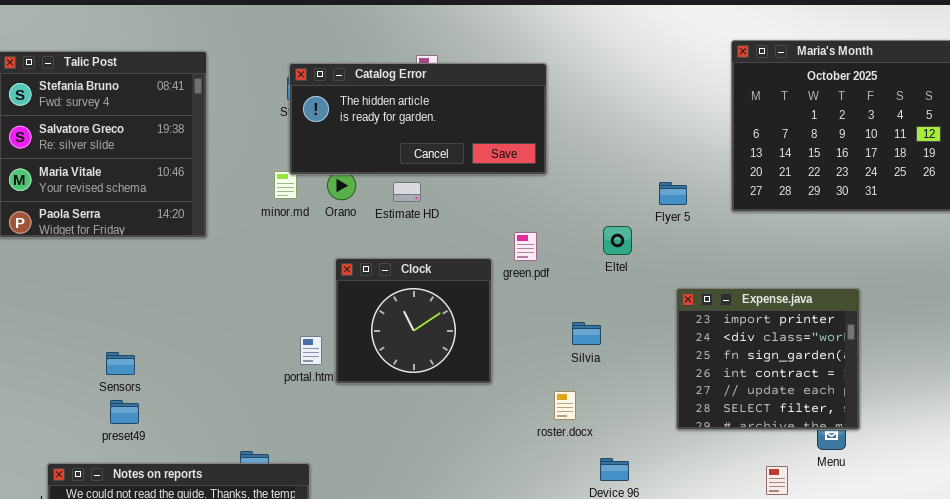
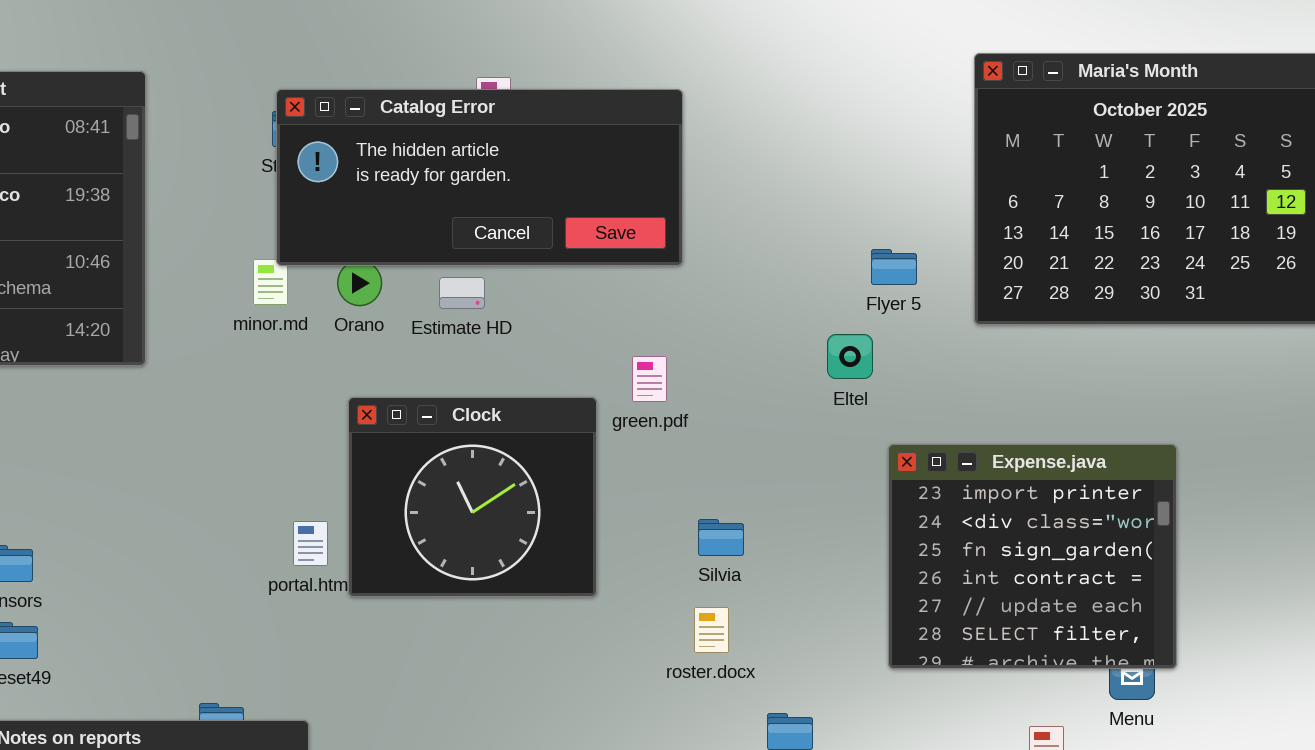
Flyer 5: [659,182,687,205] -> [871,249,917,285], moved
Eltel: [603,226,632,255] -> [827,334,873,379], moved
Silvia: [572,322,601,345] -> [698,519,744,556], moved

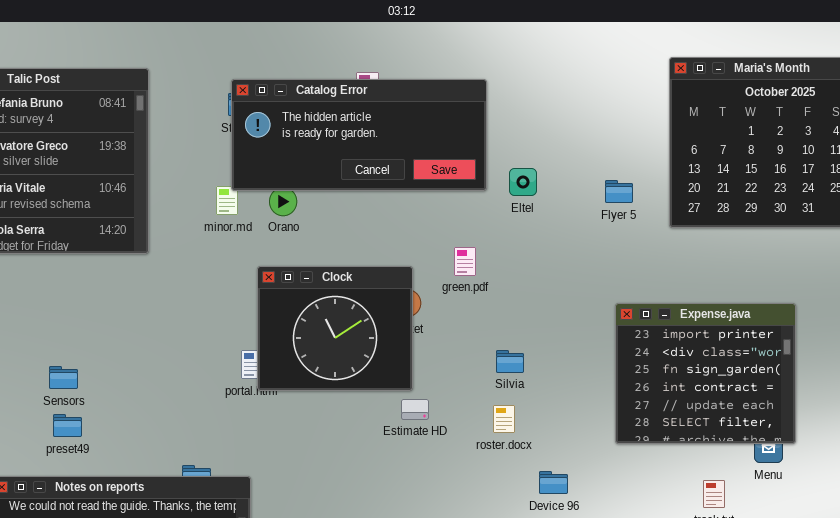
Estimate HD: [439,277,485,309] -> [401,399,429,420], moved
Eltel: [827,334,873,379] -> [509,168,537,196], moved
Clock: [348,397,597,597] -> [257,266,413,391], moved

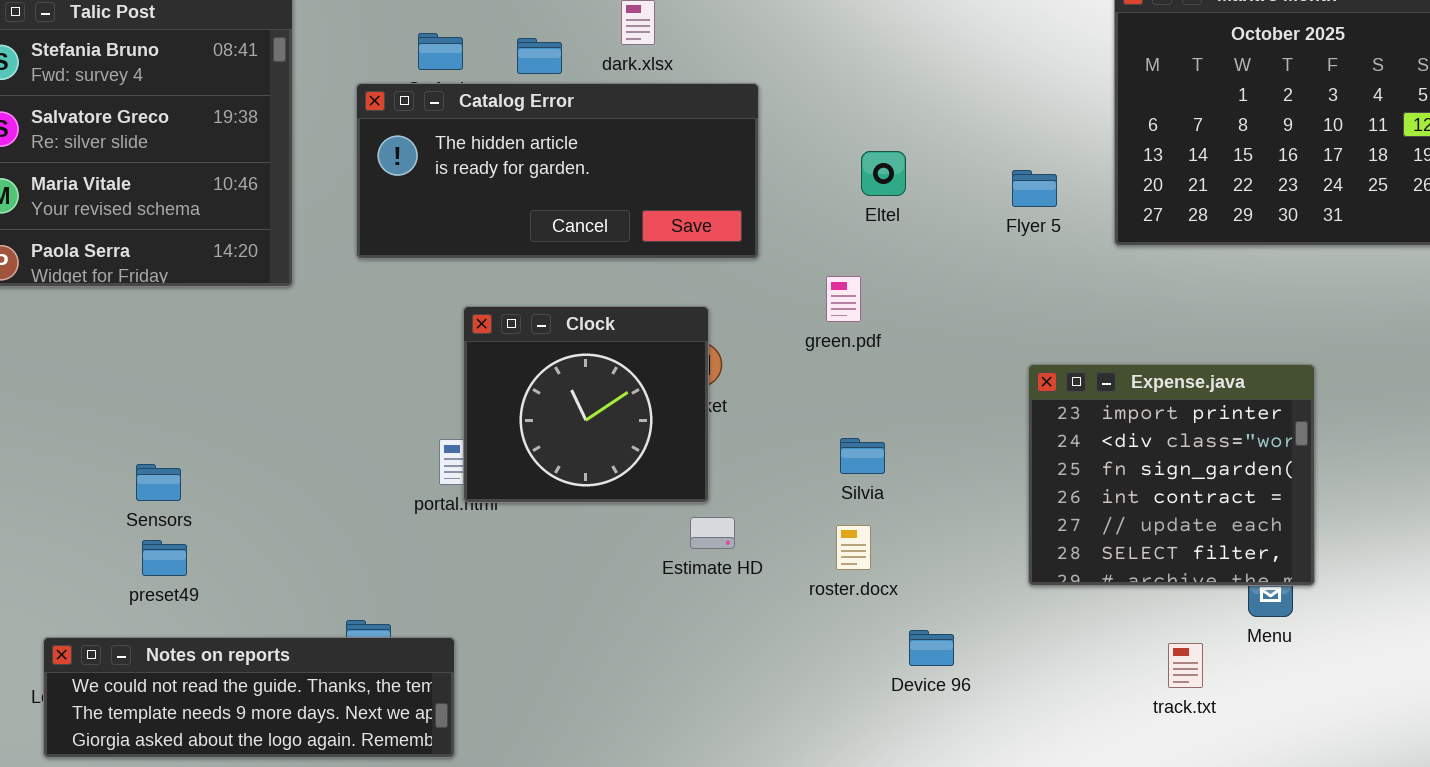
Catalog Error: [231,79,487,191] -> [356,83,759,259], moved
green.pdf: [454,247,476,276] -> [826,276,861,322], moved

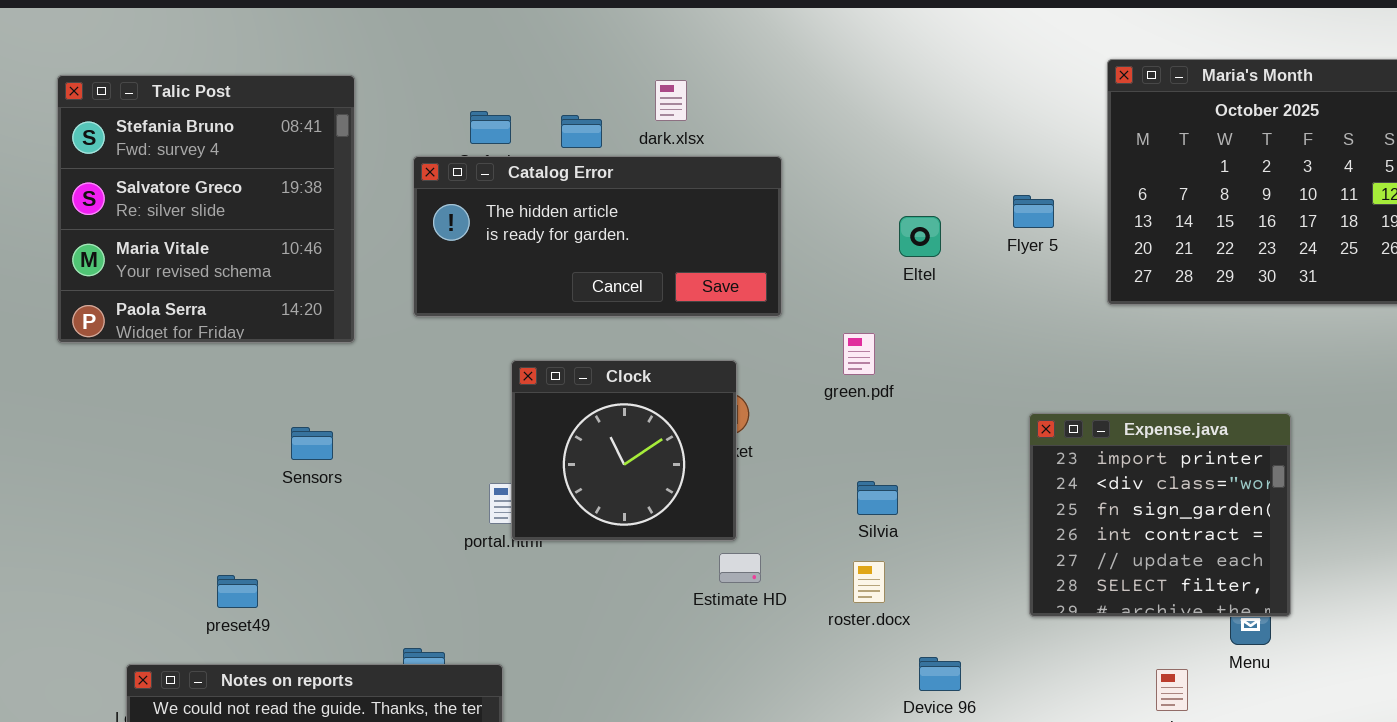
Eltel: [861,151,906,196] -> [899,216,941,257], moved
Flyer 5: [1012,170,1057,207] -> [1013,195,1054,228], moved
Sensors: [136,464,181,501] -> [291,427,333,460], moved

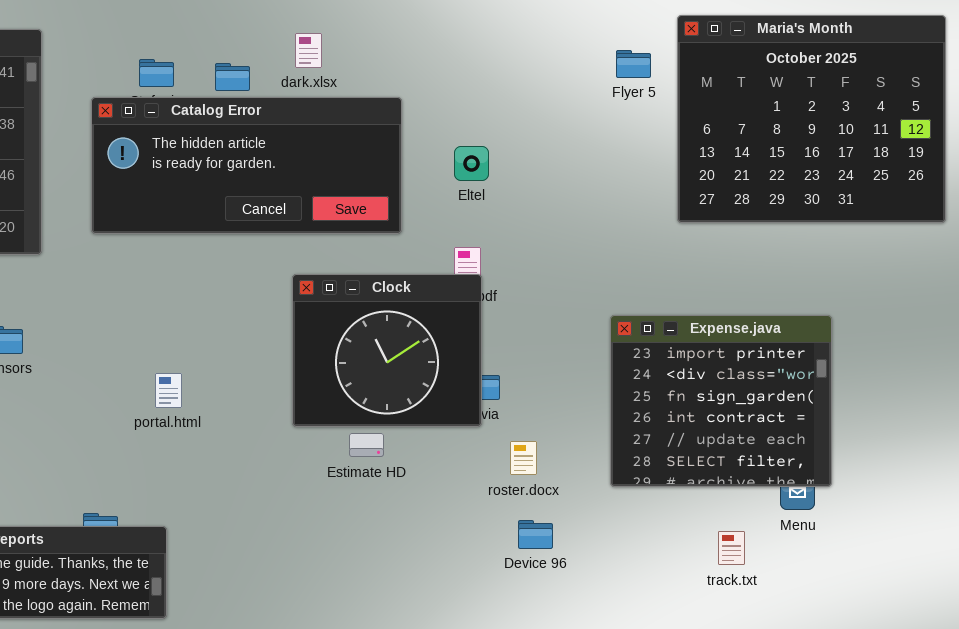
Flyer 5: [1013,195,1054,228] -> [616,50,651,78], moved
Eltel: [899,216,941,257] -> [454,146,489,181], moved
Clock: [511,360,737,541] -> [292,274,482,427], moved
roster.docx: [853,561,885,603] -> [510,441,537,475], moved

